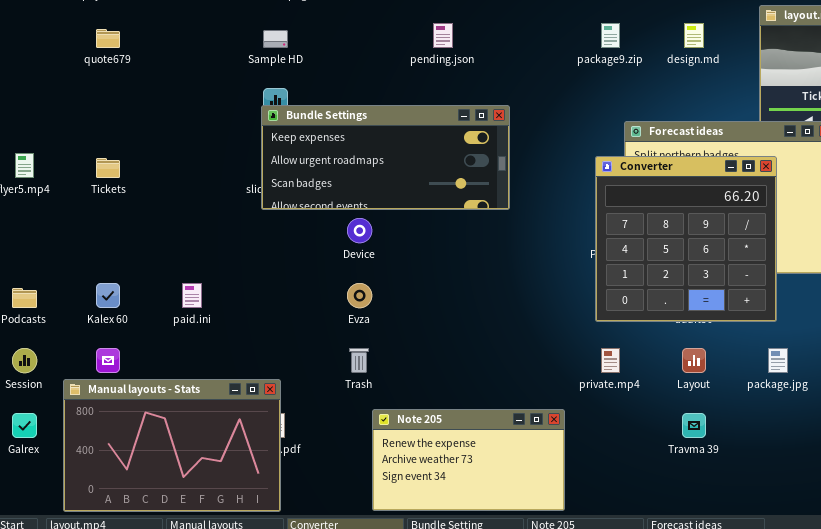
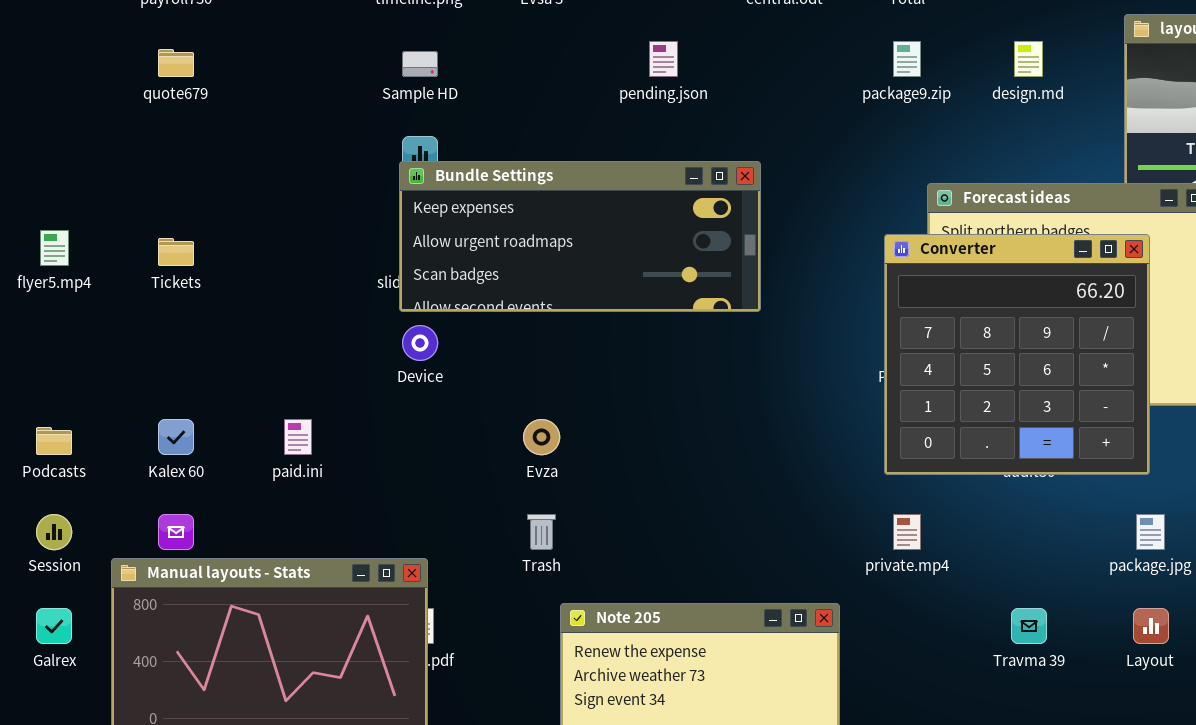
Device: [347,218,372,243] -> [402,325,438,361], moved
Layout: [682,348,706,373] -> [1133,608,1169,644], moved

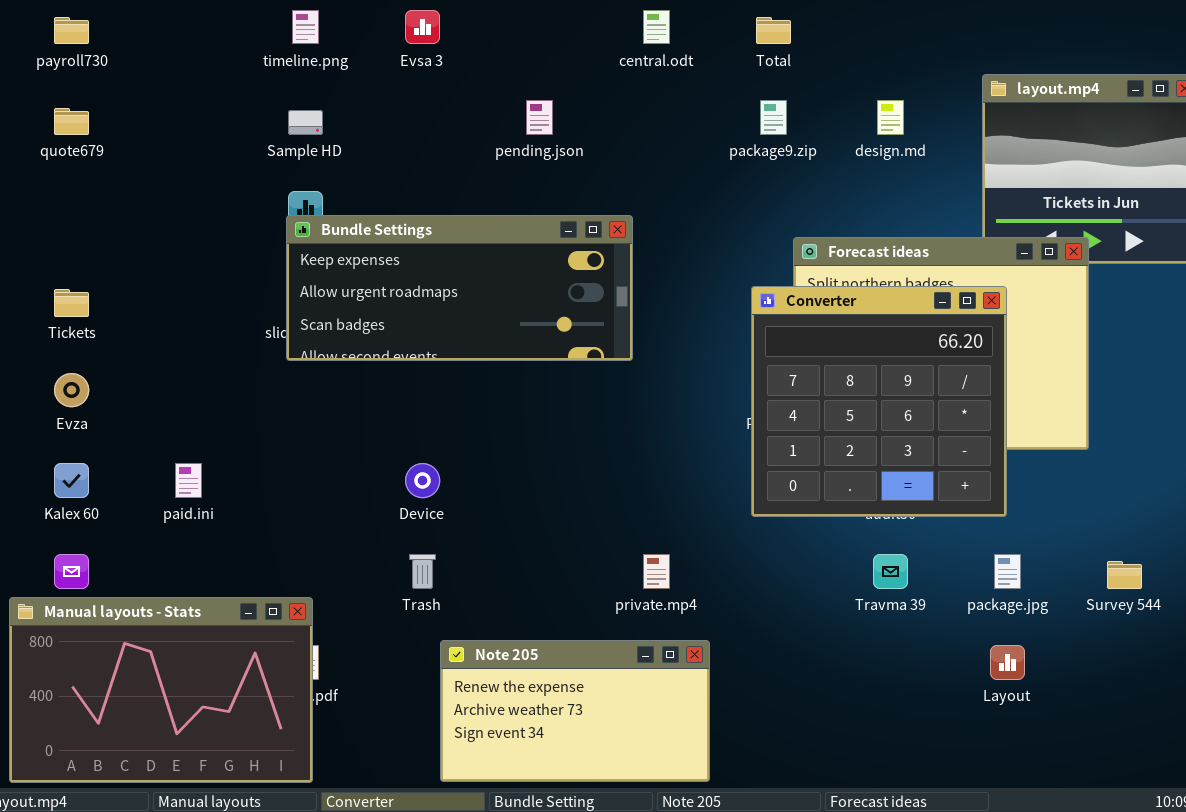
Device: [402,325,438,361] -> [405,463,440,498], moved
Evza: [523,419,560,455] -> [54,373,89,407], moved
private.mp4: [893,514,921,550] -> [643,554,670,589], moved
Travma 39: [1011,608,1047,644] -> [873,554,908,589], moved

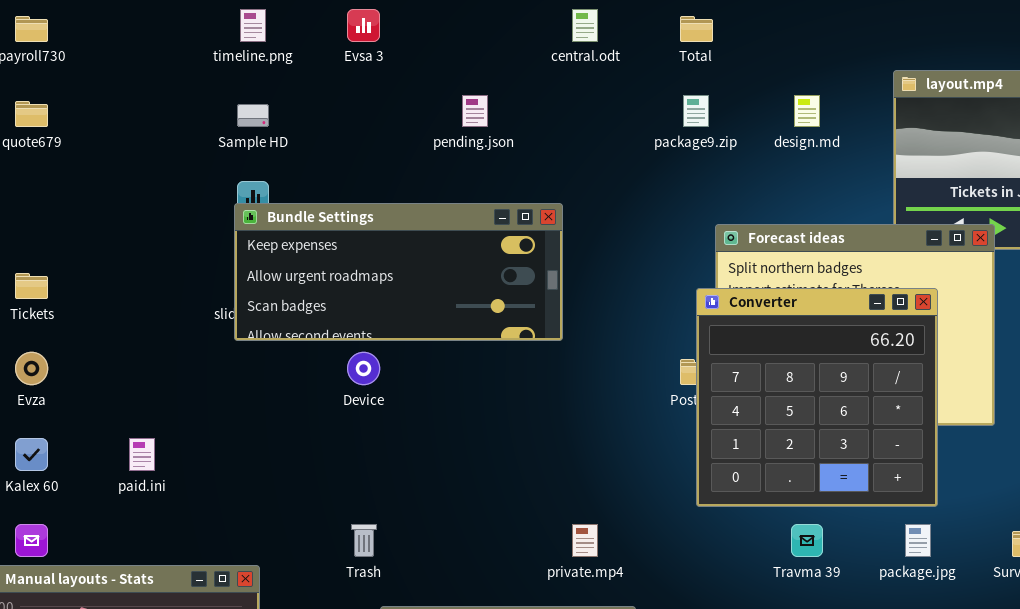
Converter: [751,286,1007,517] -> [696,288,938,507], moved
Device: [405,463,440,498] -> [347,352,380,385], moved

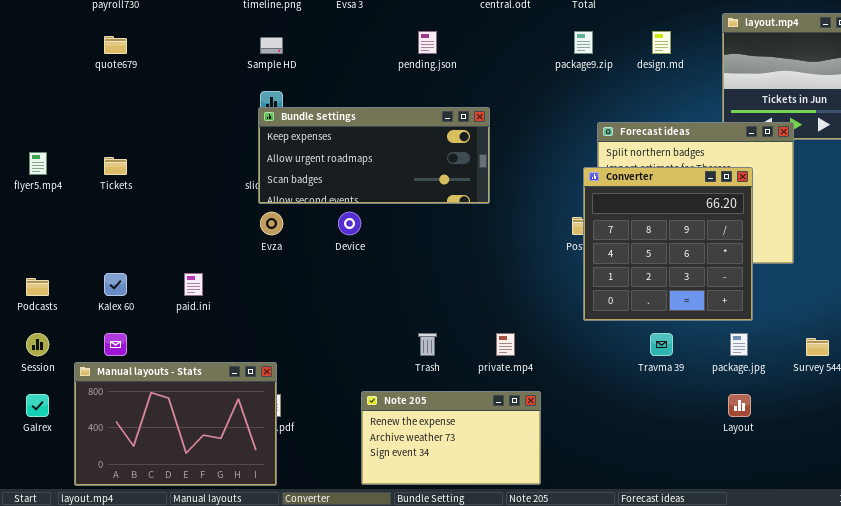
Evza: [15,352,48,385] -> [260,212,283,235], moved
Trash: [351,524,377,557] -> [418,333,437,356], moved

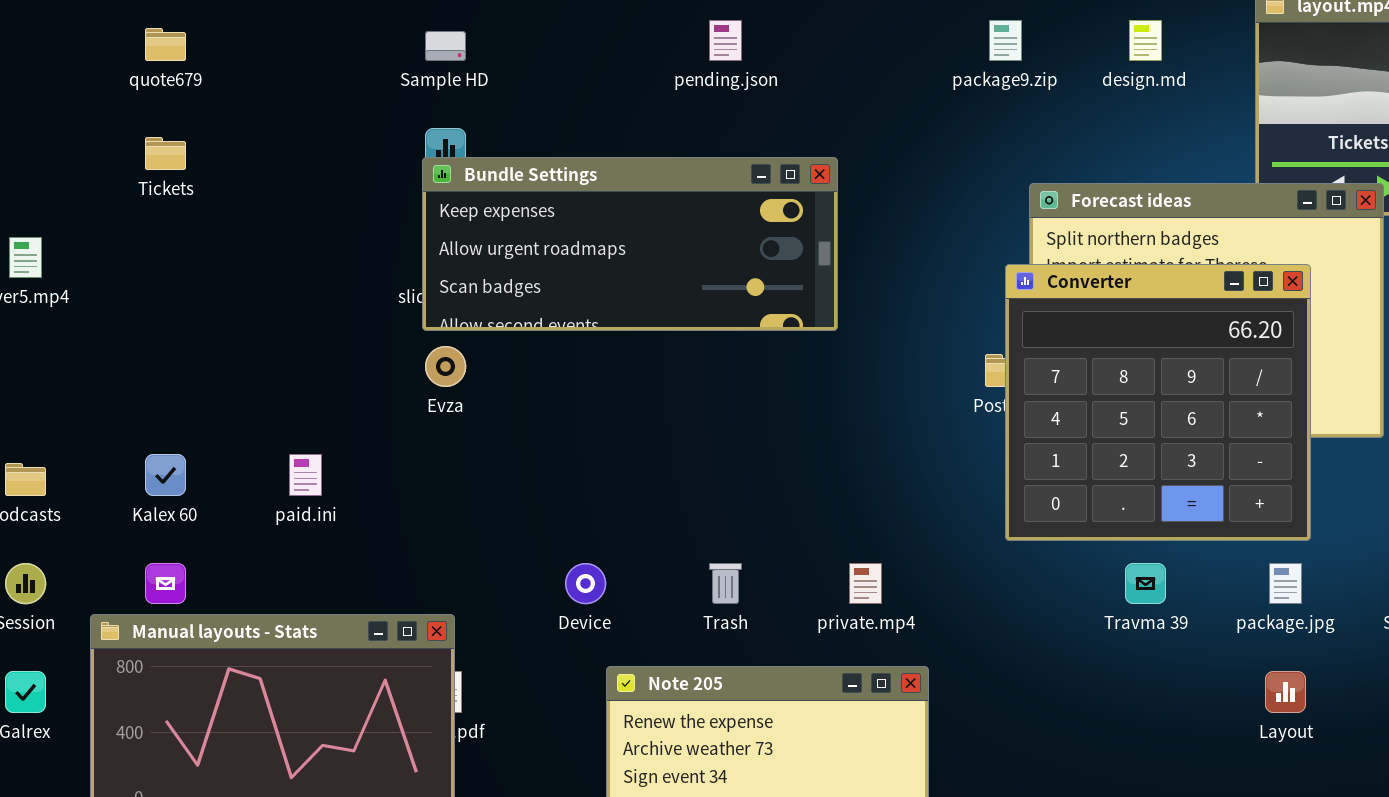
Tickets: [104,157,127,175] -> [145,137,186,170], moved
Device: [338,212,361,235] -> [565,563,606,604], moved

